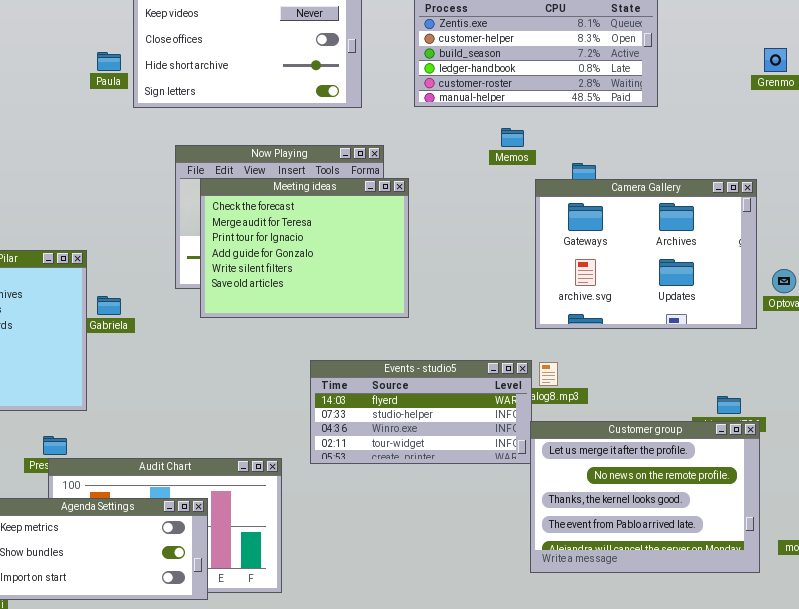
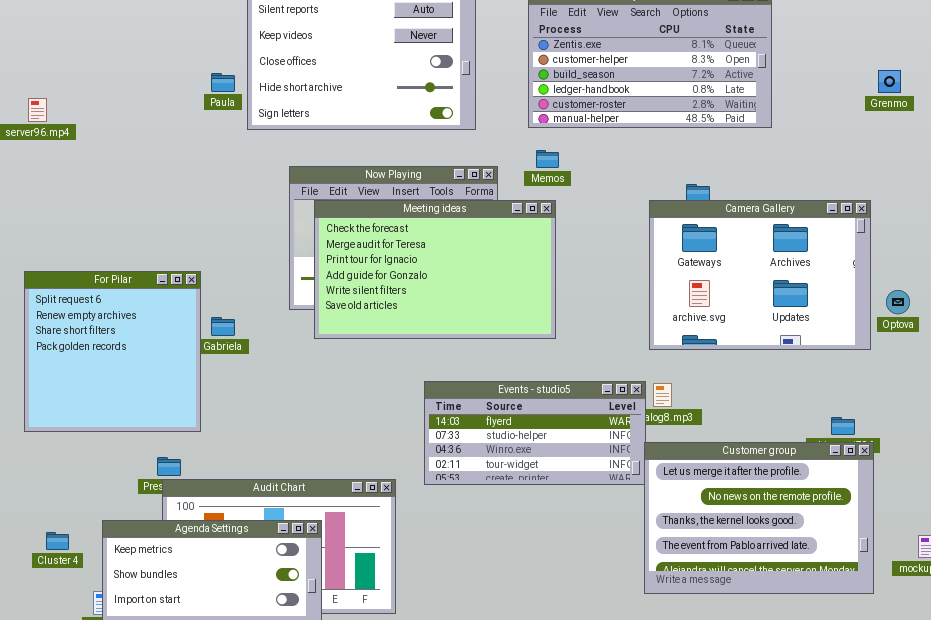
Memos: [501,128,524,147] -> [536,150,559,168], moved
Meeting ideas: [200,178,409,318] -> [314,200,556,339], resized

